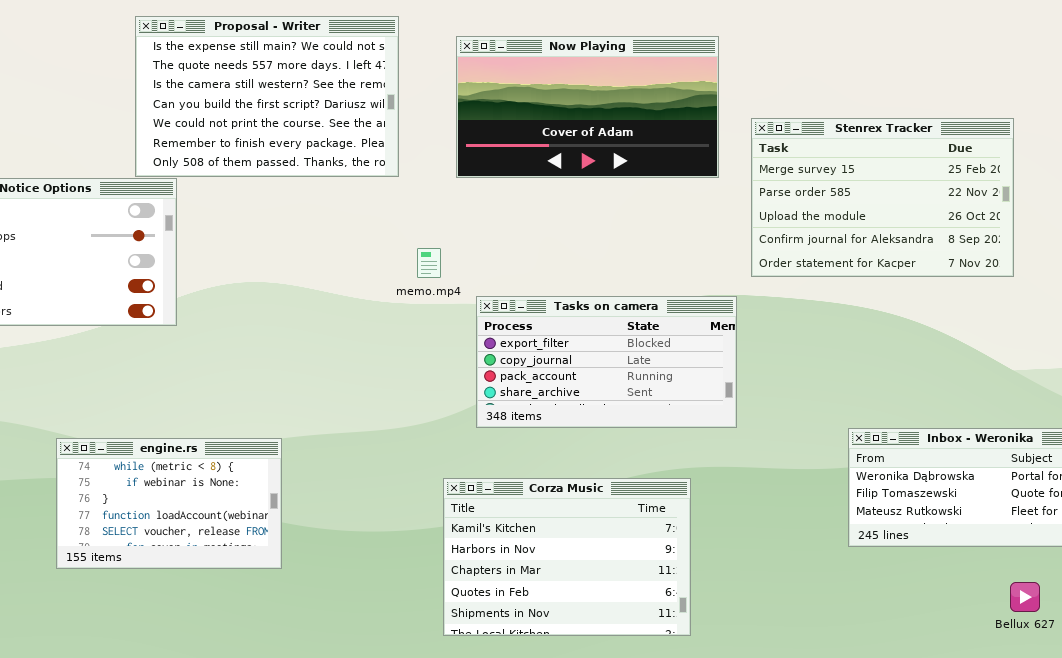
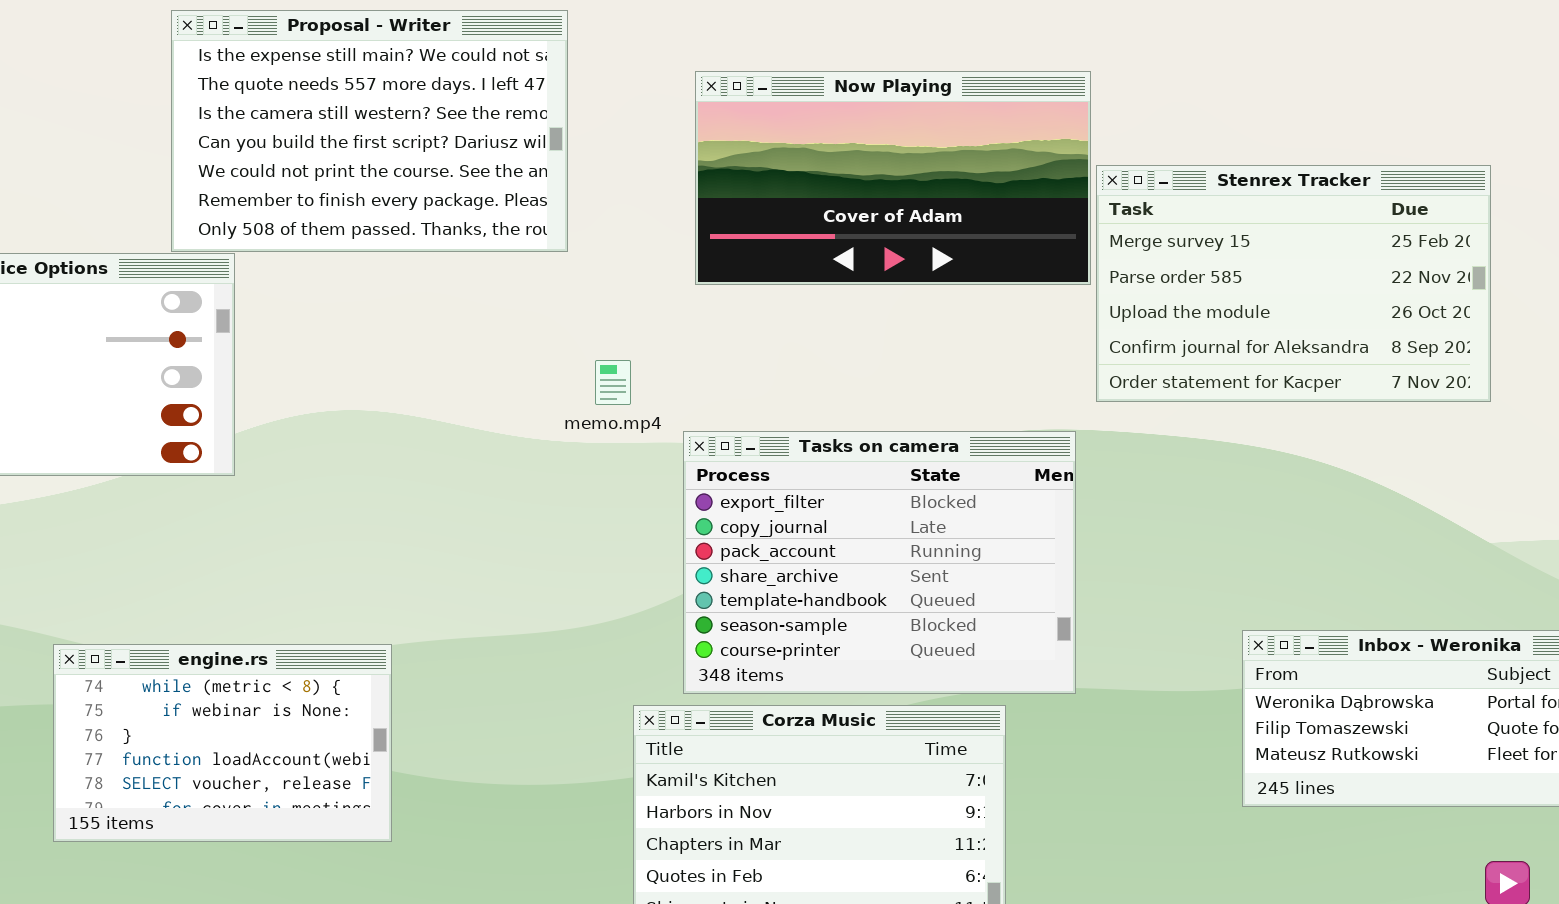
Now Playing: [456,36,719,178] -> [695,71,1091,285], moved
Tasks on camera: [476,296,737,428] -> [683,431,1076,694], resized

